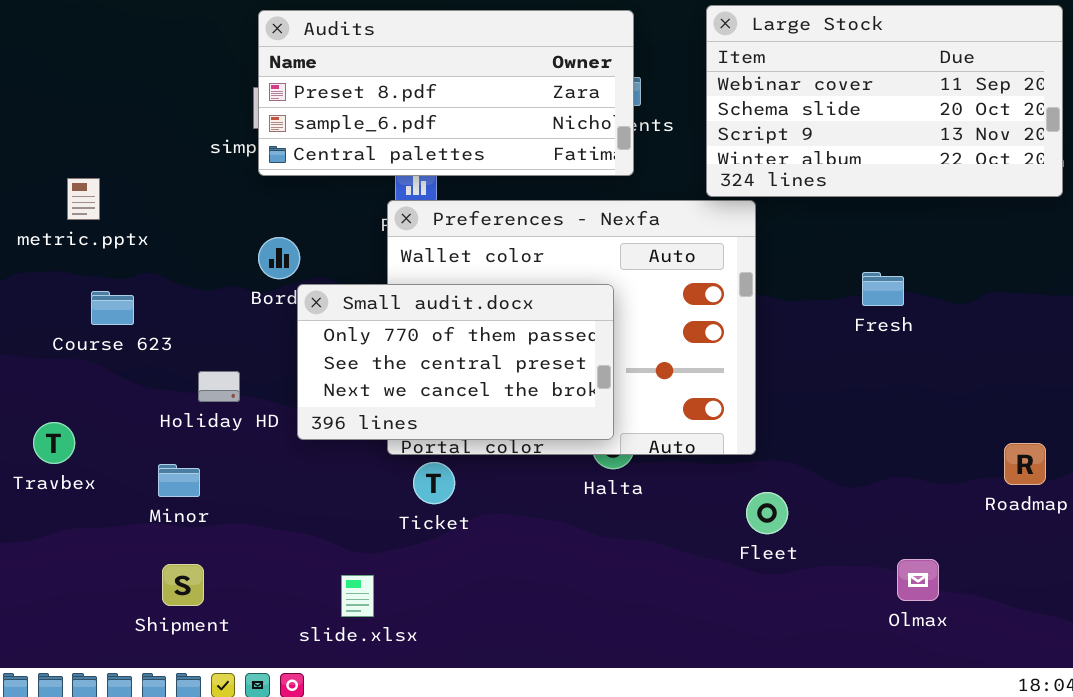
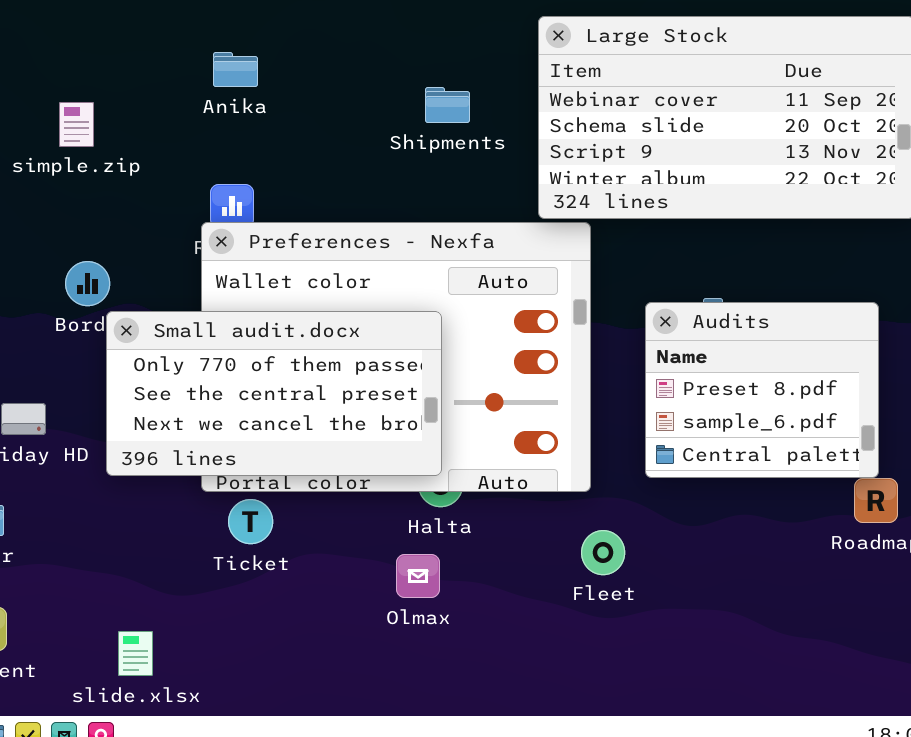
Audits: [258,10,634,176] -> [645,302,879,478], moved, resized
Olmax: [897,559,939,601] -> [396,554,440,598], moved
slide.xlsx: [341,575,374,617] -> [118,631,153,676], moved

